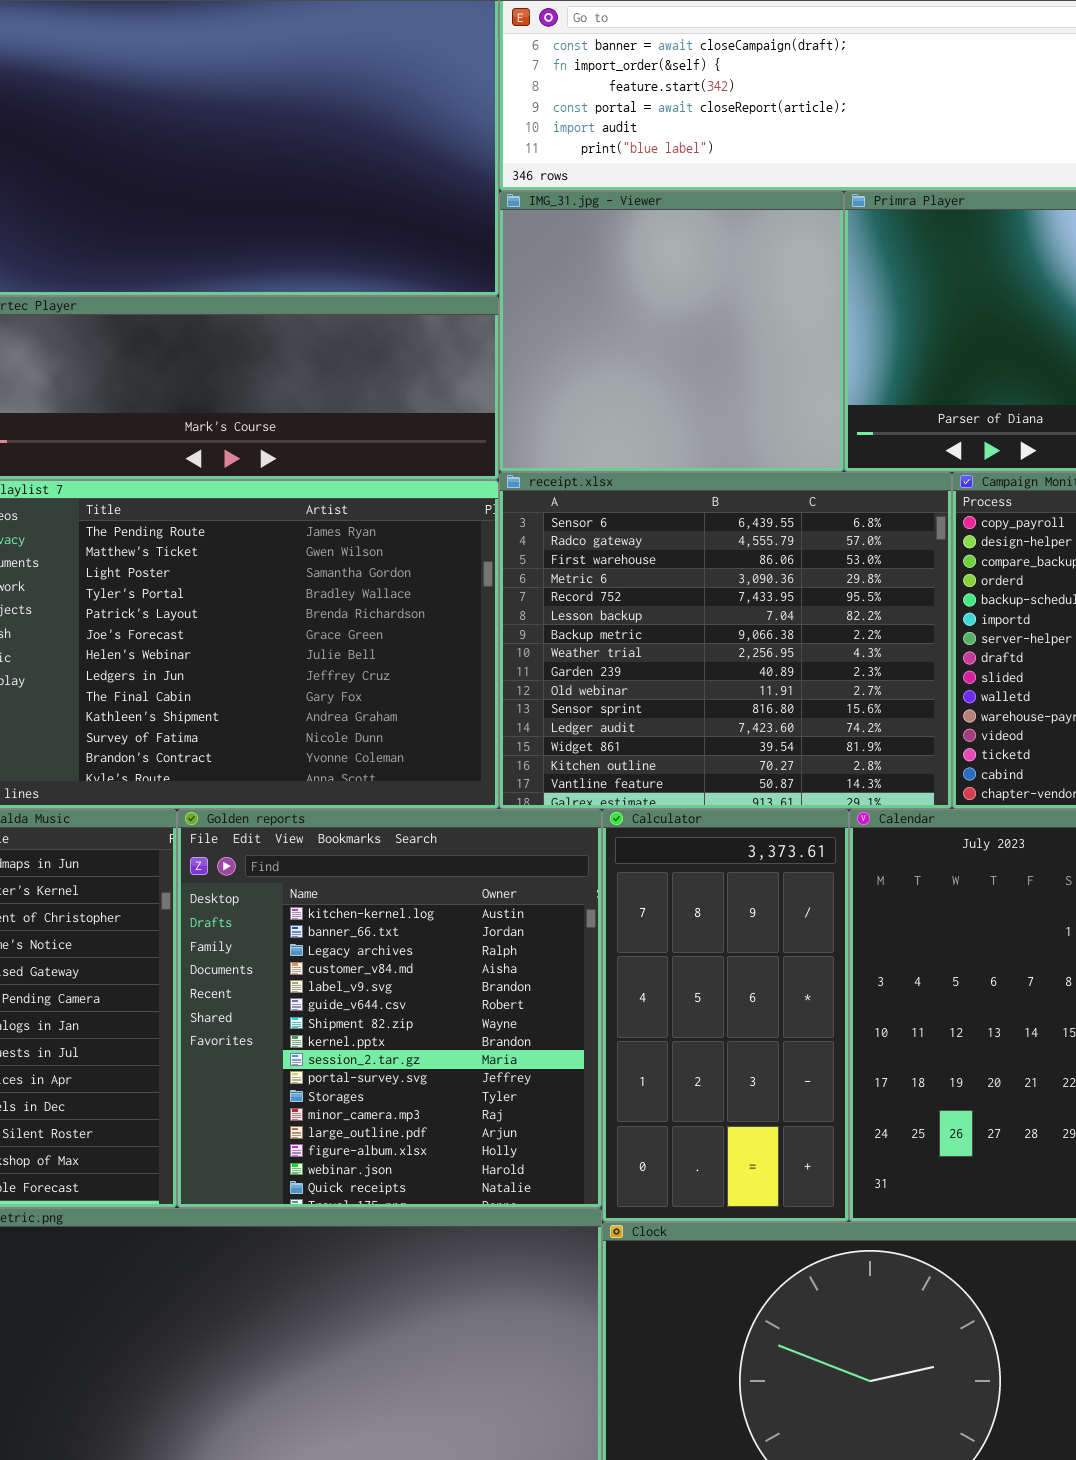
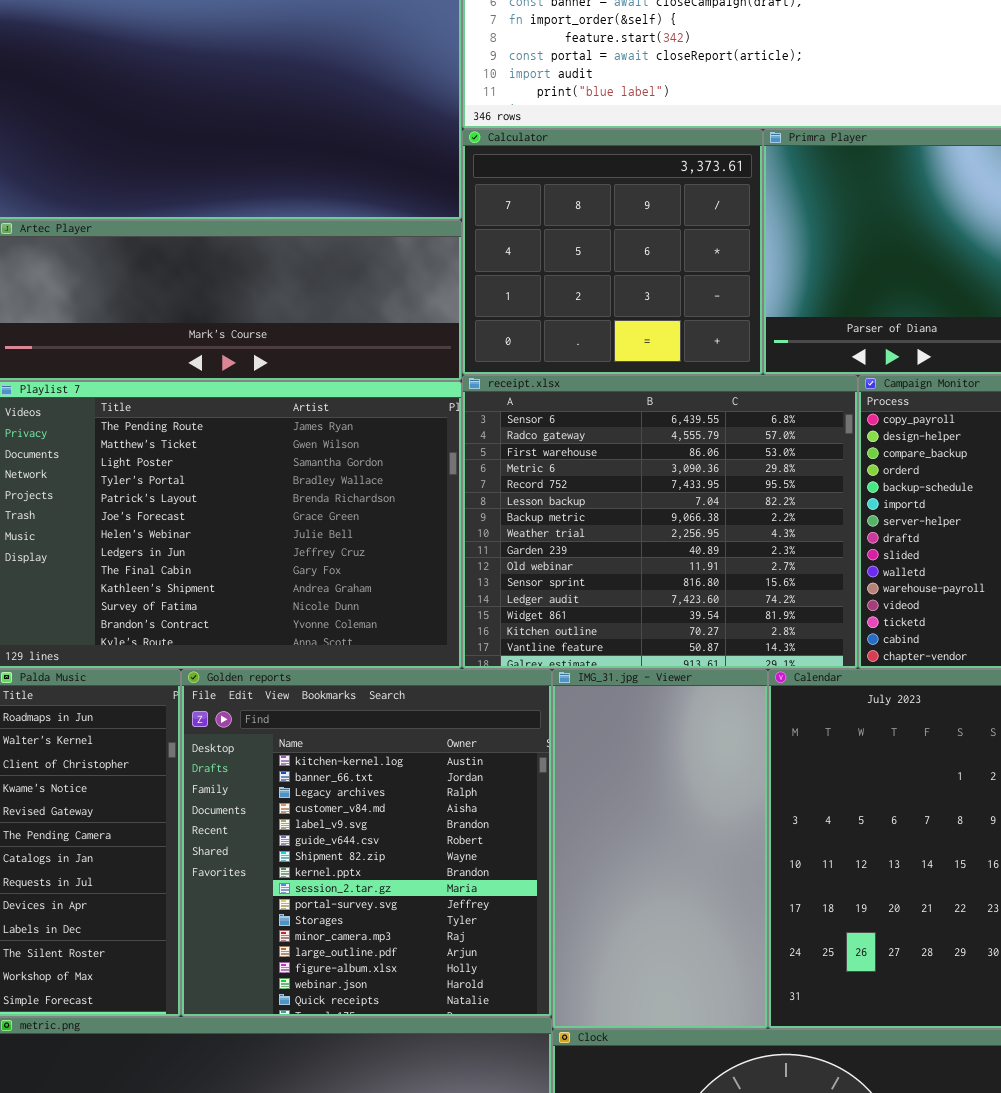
IMG_31.jpg - Viewer: [499,191,844,472] -> [552,669,768,1029], moved, resized
Calculator: [602,809,849,1222] -> [462,129,763,375], moved, resized

